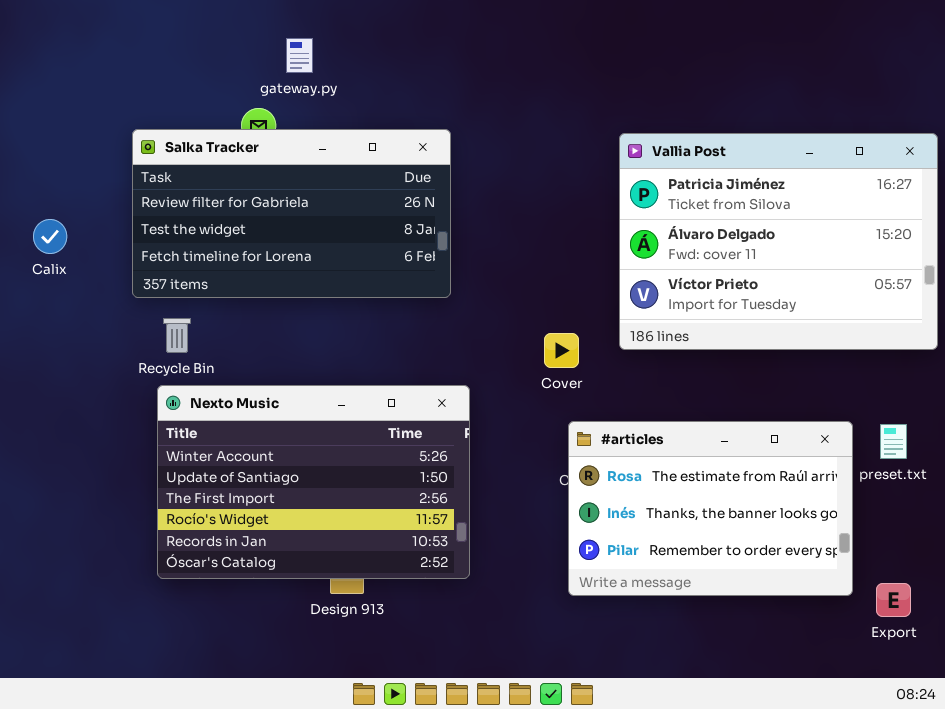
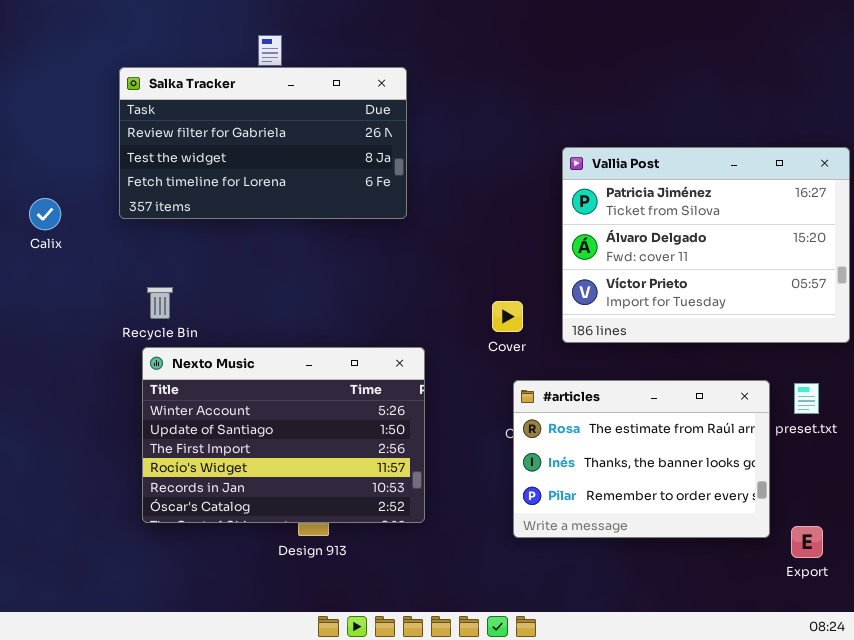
Salka Tracker: [132,129,451,298] -> [119,67,407,219], moved
Vallia Post: [619,133,938,350] -> [562,147,850,343], moved

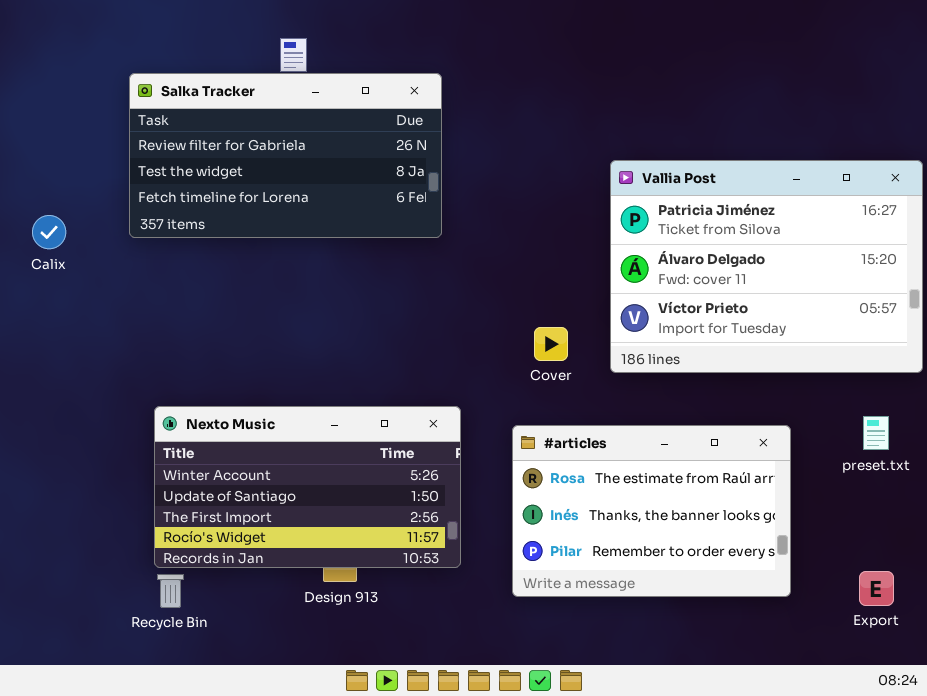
Recycle Bin: [147,287,173,319] -> [157,574,184,608], moved
Nexto Music: [142,347,425,523] -> [154,406,461,568], resized
#articles: [513,380,770,538] -> [512,425,791,597], moved

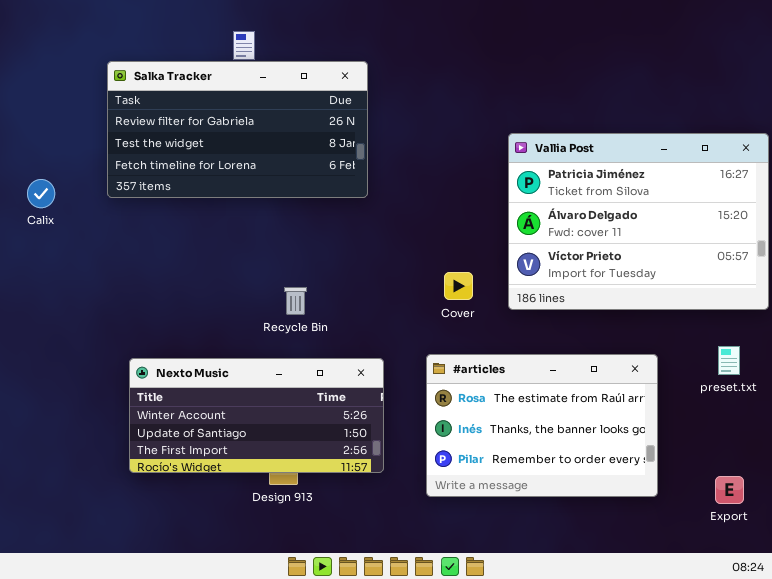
Nexto Music: [154,406,461,568] -> [129,358,384,473], resized
Recycle Bin: [157,574,184,608] -> [284,287,307,315], moved

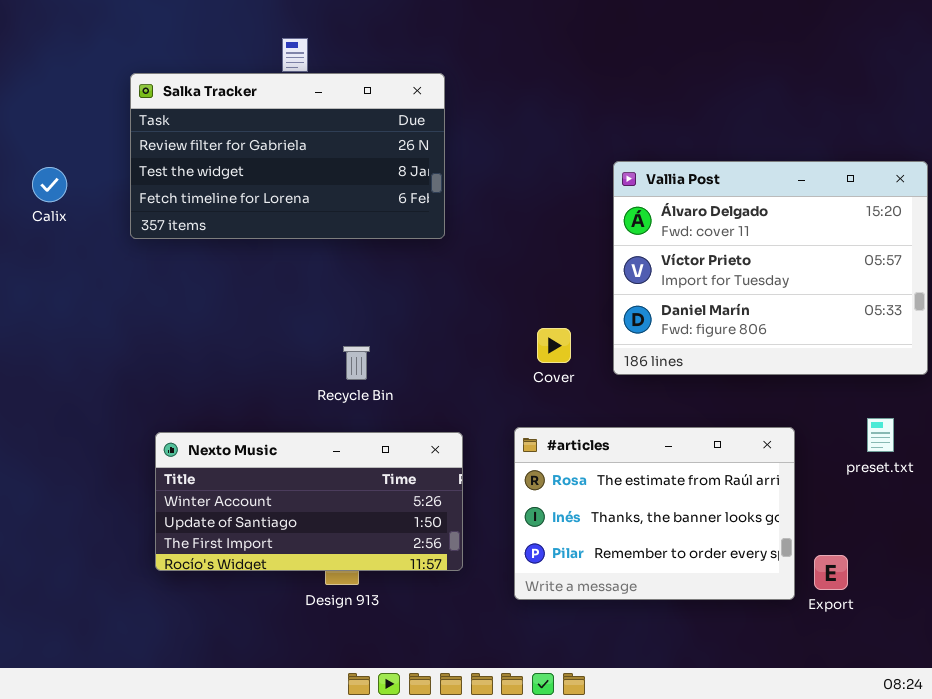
Vallia Post: [508,133,769,310] -> [613,161,928,375], scrolled down 1 row
Calix: [27,179,55,208] -> [32,167,67,202], moved
Export: [715,476,744,504] -> [814,555,848,590], moved

